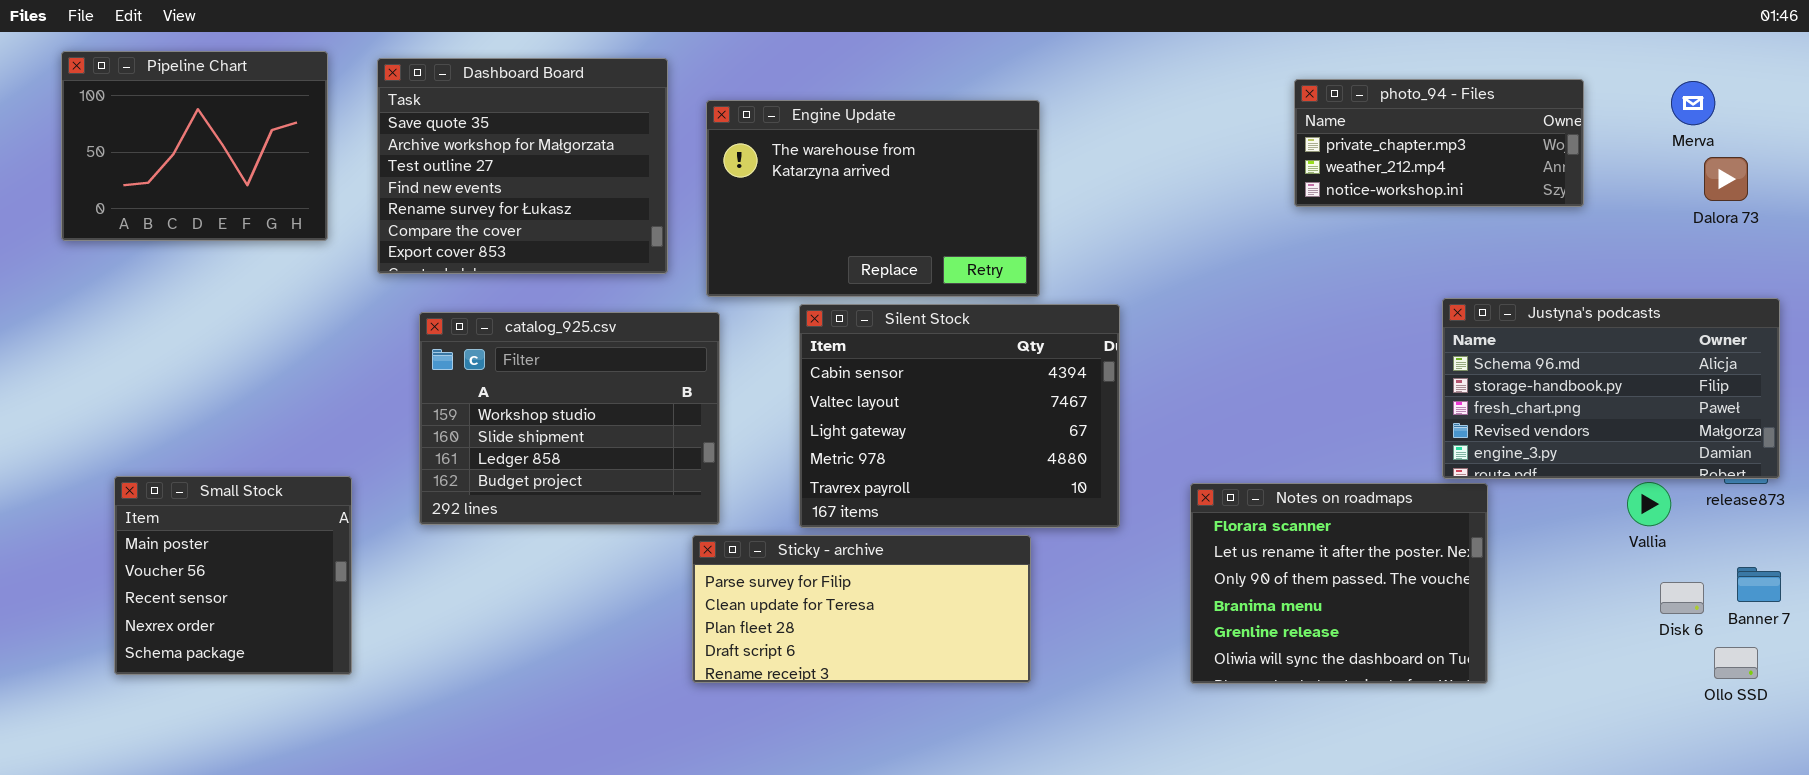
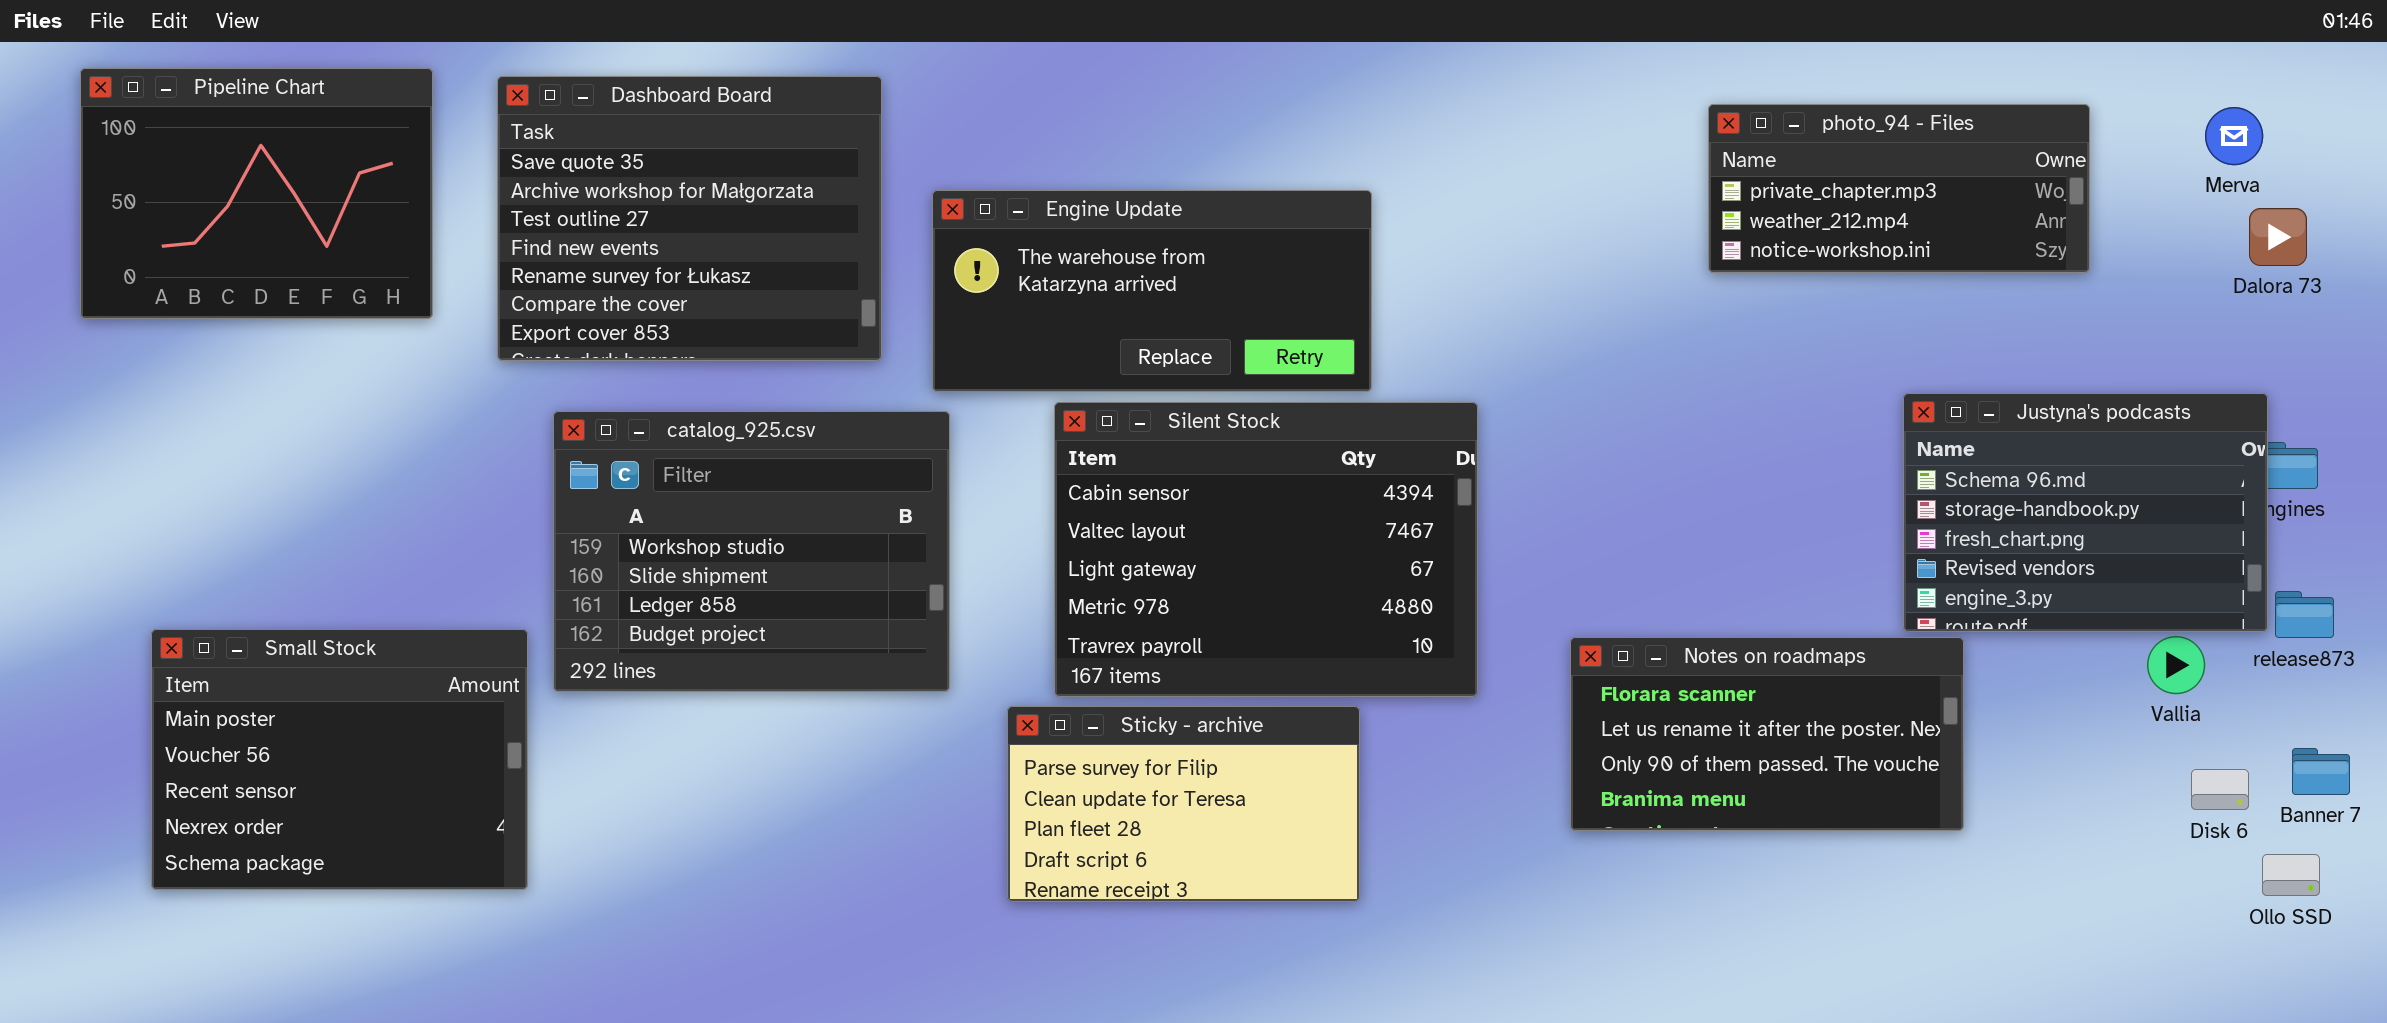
Engine Update: [706,100,1040,297] -> [932,190,1372,392], resized
Justyna's podcasts: [1442,298,1780,479] -> [1903,393,2268,632], resized
Small Stock: [114,476,352,675] -> [151,629,528,890], resized
Notes on roadmaps: [1190,483,1488,684] -> [1570,637,1964,831], resized
Sticky - archive: [692,535,1031,683] -> [1007,706,1360,902], resized

